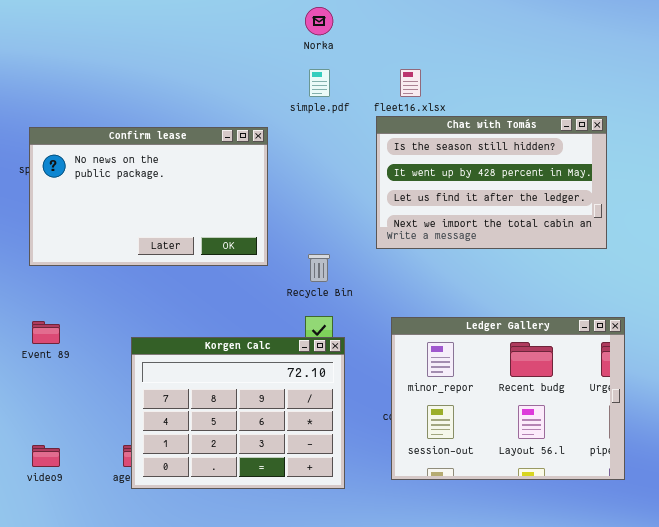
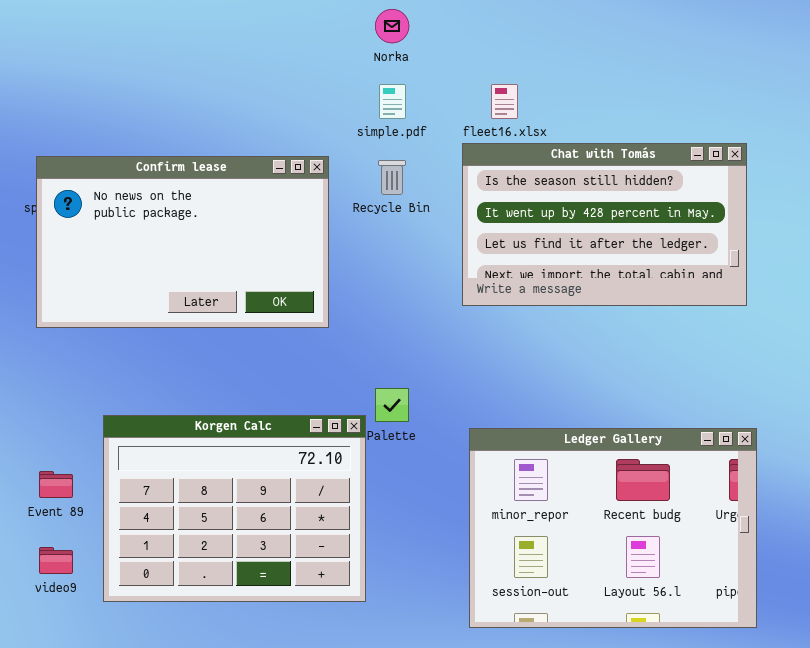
Recycle Bin: [308,254,330,282] -> [378,160,406,195], moved
Ledger Gallery: [391,317,625,480] -> [469,428,757,628], moved
Event 89: [32,321,60,344] -> [39,471,73,498], moved
Korgen Calc: [131,337,345,489] -> [103,415,366,602], moved

